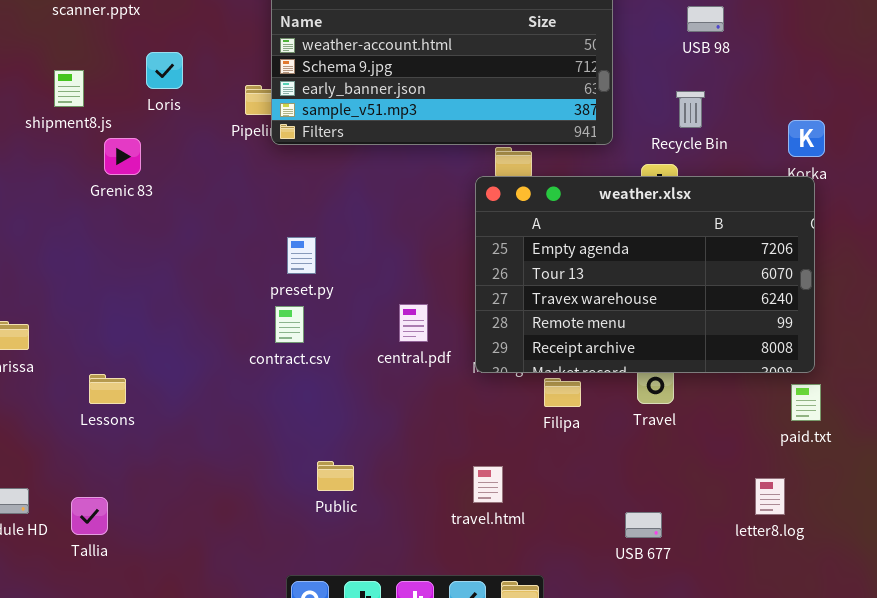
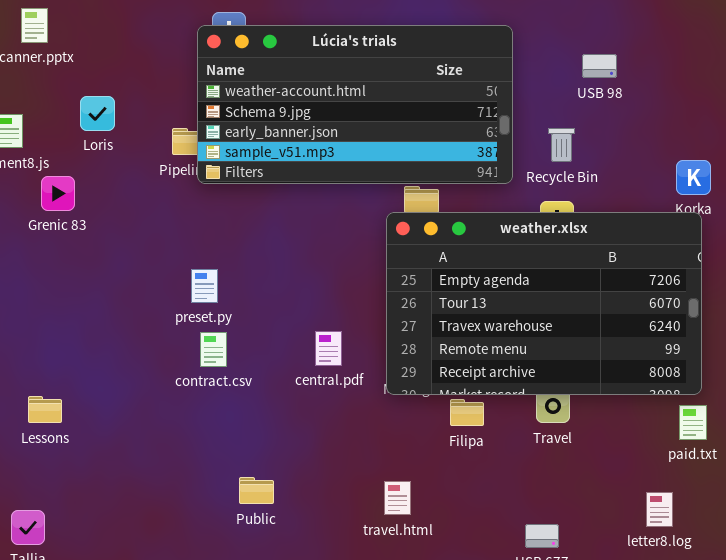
Recycle Bin: [676,91,705,128] -> [548,128,575,162], moved
preset.py: [287,237,316,274] -> [191,269,218,303], moved

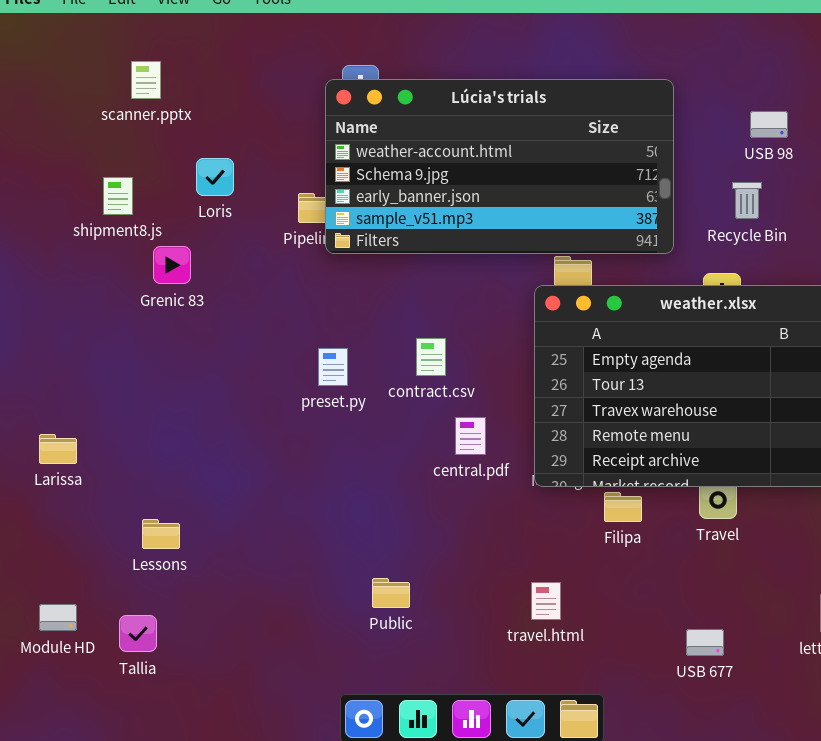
Recycle Bin: [548,128,575,162] -> [732,182,762,219], moved
contract.csv: [200,332,227,367] -> [416,338,446,376], moved
Lessons: [28,396,62,423] -> [142,519,180,549], moved

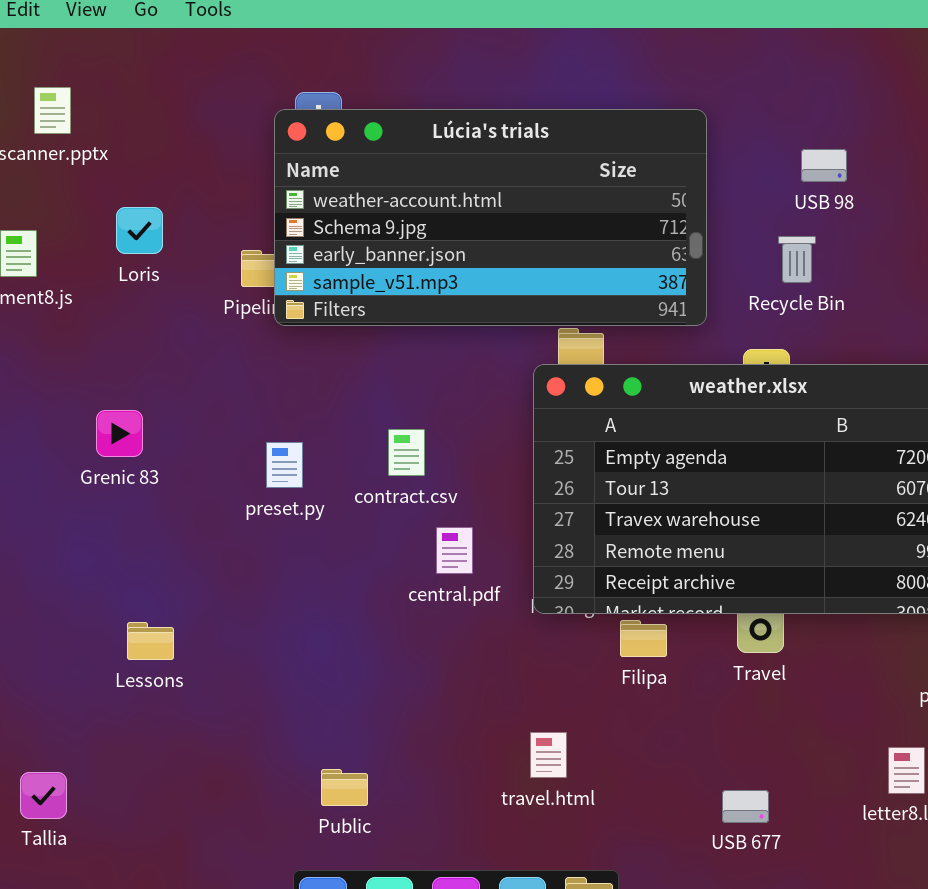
Grenic 83: [153,246,191,284] -> [96,410,143,457], moved
Lessons: [142,519,180,549] -> [127,622,174,660], moved
Public: [372,578,410,608] -> [321,769,368,806], moved

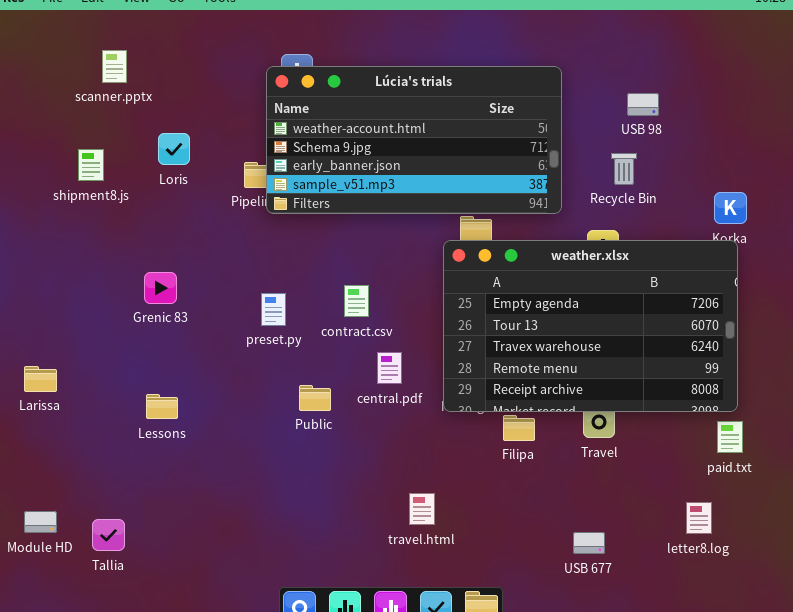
Lessons: [127,622,174,660] -> [146,394,178,419], moved
travel.html: [530,732,567,778] -> [409,493,435,525], moved
Public: [321,769,368,806] -> [299,385,331,411], moved

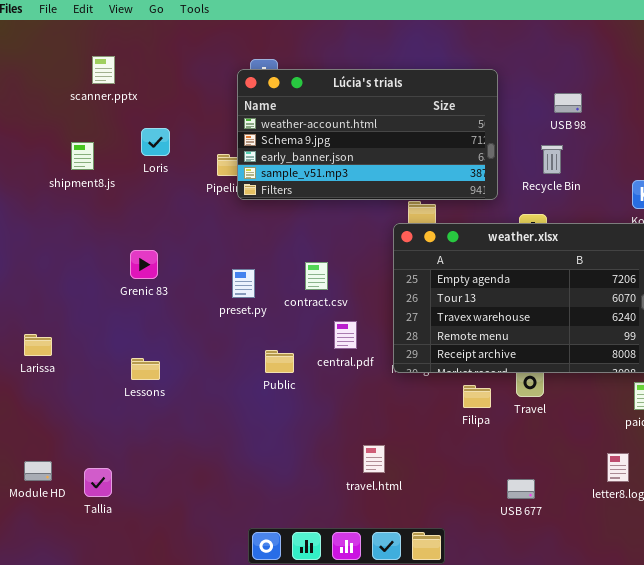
Filipa: [503,415,535,441] -> [463,385,491,408], moved

